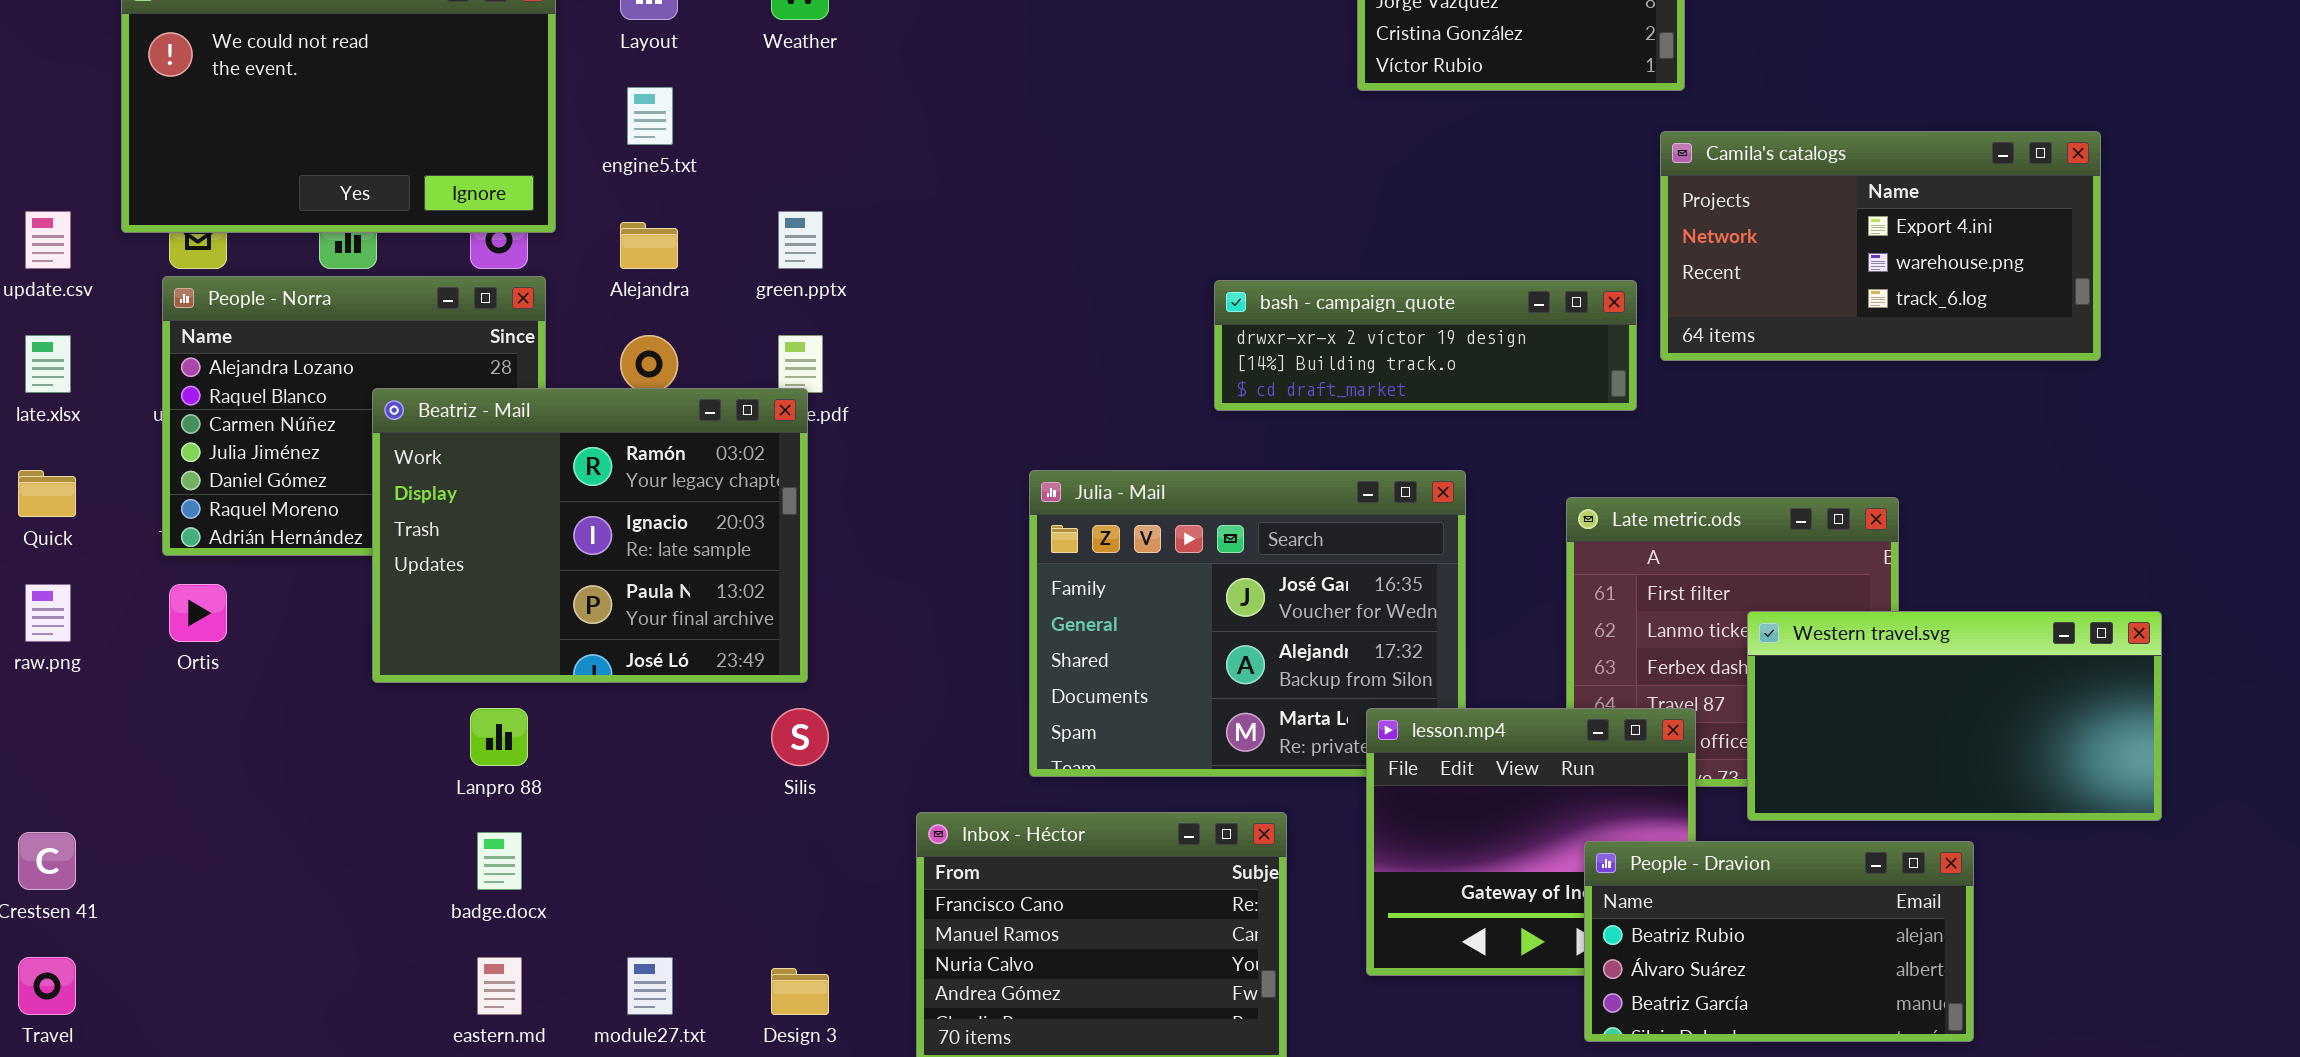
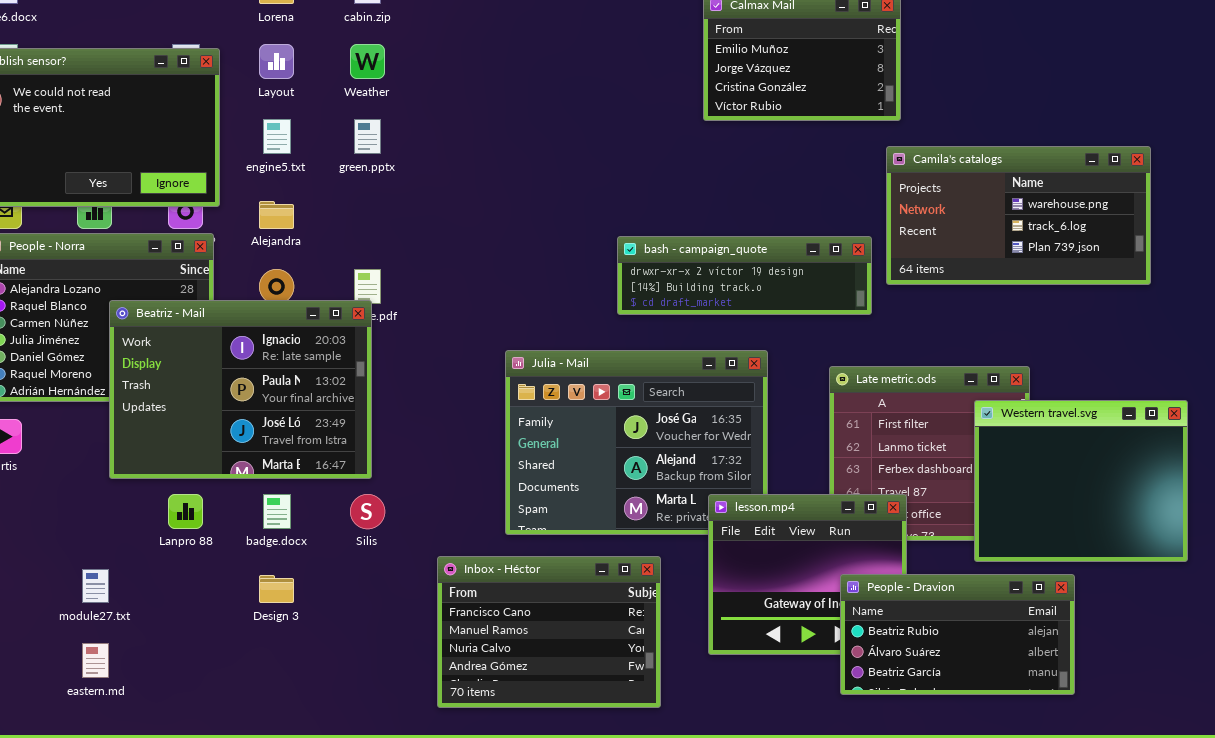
Camila's catalogs: [1660,131,2101,361] -> [886,146,1151,285], scrolled down 1 row
green.pptx: [778,211,823,269] -> [354,119,381,154], moved
Beatriz - Mail: [372,388,808,683] -> [109,300,372,479], scrolled down 1 row
Western travel.svg: [1747,611,2162,821] -> [974,400,1188,562], resized
badge.docx: [477,832,522,890] -> [263,494,291,529], moved
eastern.md: [477,957,522,1015] -> [82,643,109,678], moved
module27.txt: [627,957,673,1015] -> [82,569,109,603], moved
Design 3: [771,968,829,1015] -> [259,575,294,603], moved

